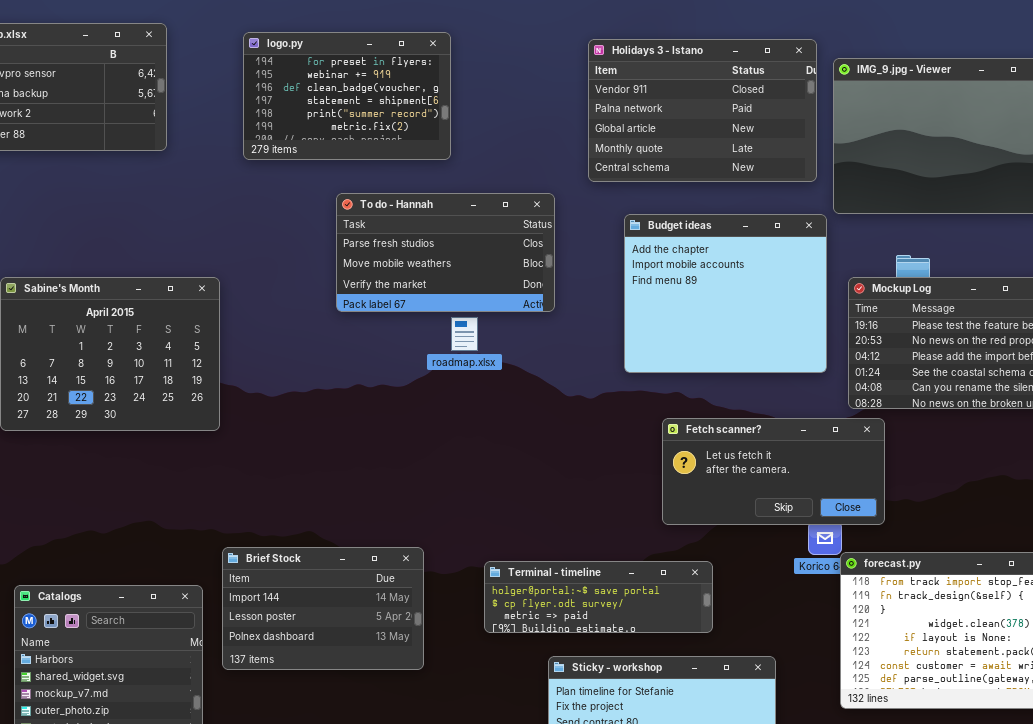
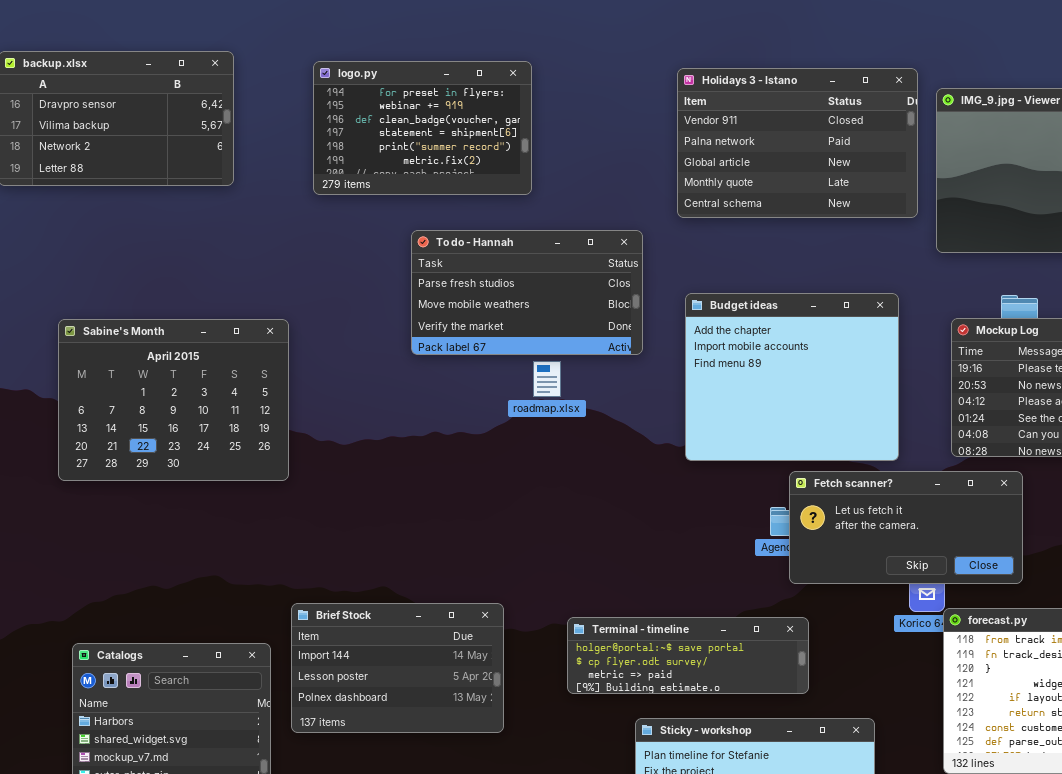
Budget ideas: [624,214,827,373] -> [685,293,899,461], moved
Fetch scanner?: [662,418,885,525] -> [789,471,1023,584], moved

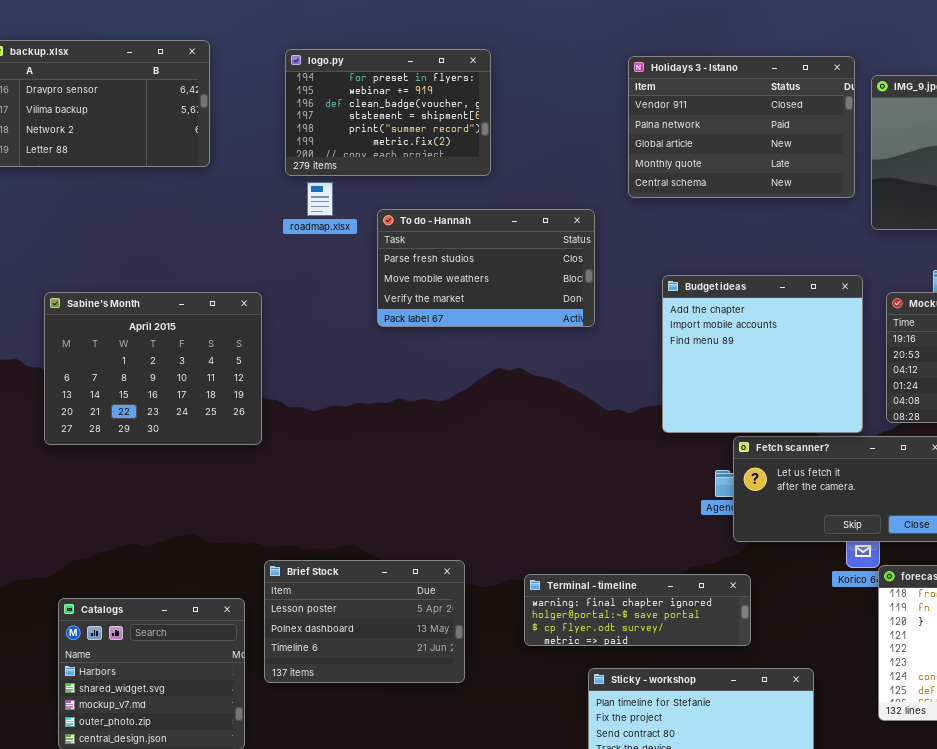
Budget ideas: [685,293,899,461] -> [662,275,863,433], moved
roadmap.xlsx: [533,361,561,397] -> [307,182,333,216], moved
Brief Stock: [291,603,504,733] -> [264,560,465,683], scrolled down 1 row
Terminal - timeline: [567,617,809,694] -> [524,574,751,646], scrolled up 1 row

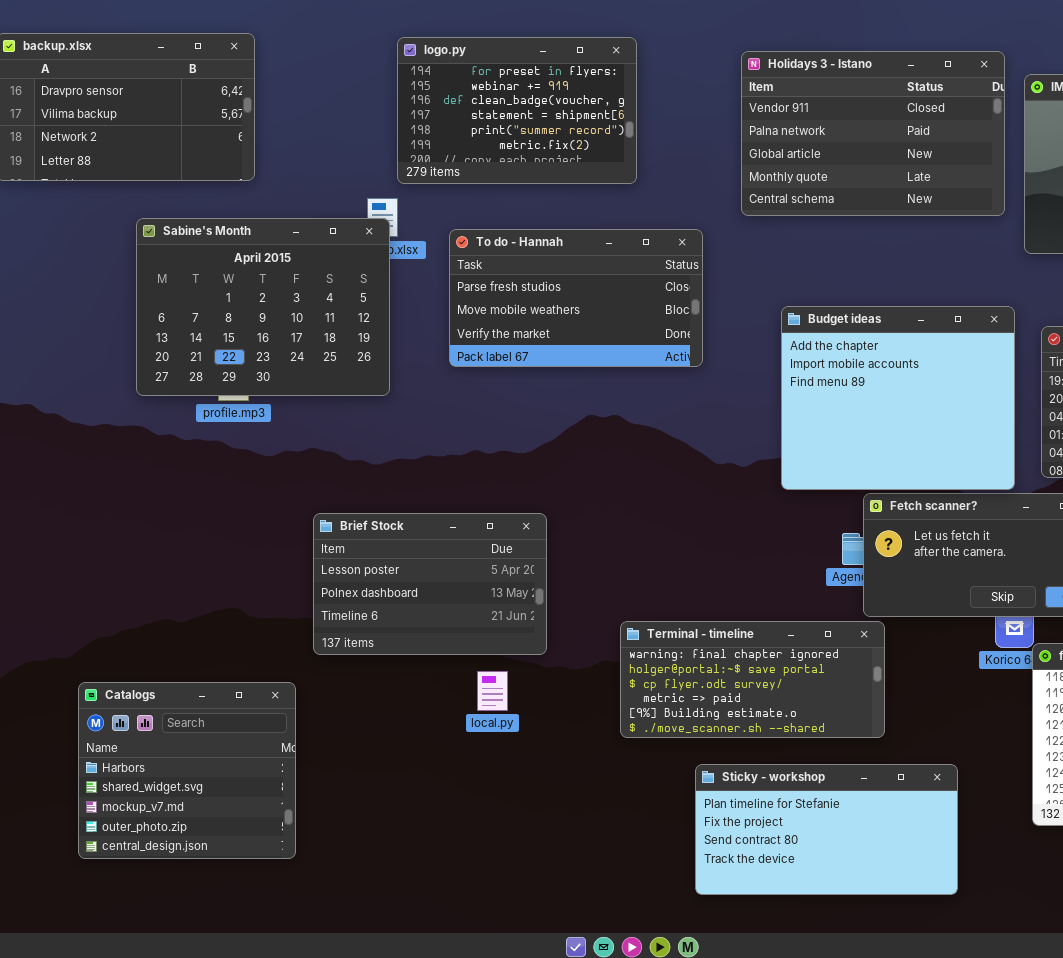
logo.py: [285,49,491,176] -> [397,37,637,184], moved
Sabine's Month: [44,292,262,445] -> [136,218,390,396], moved
Brief Stock: [264,560,465,683] -> [313,513,547,655], moved
Terminal - timeline: [524,574,751,646] -> [620,621,885,738], resized

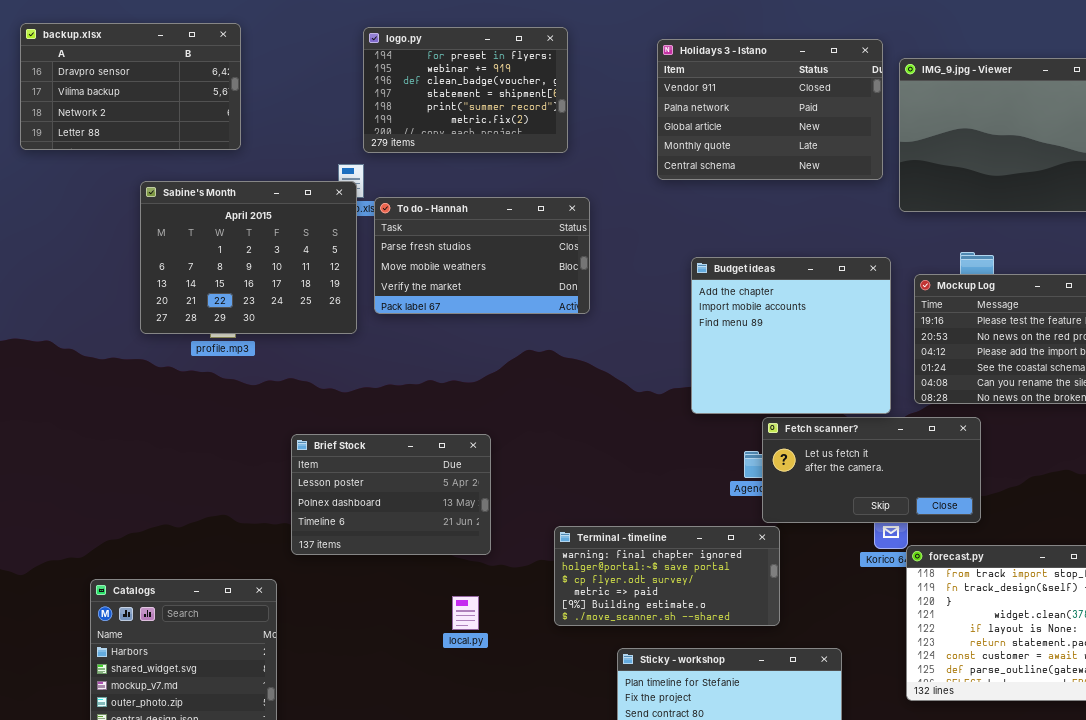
To do - Hannah: [449,229,703,367] -> [374,197,590,314], moved
local.py: [477,671,508,711] -> [452,596,479,630], moved

